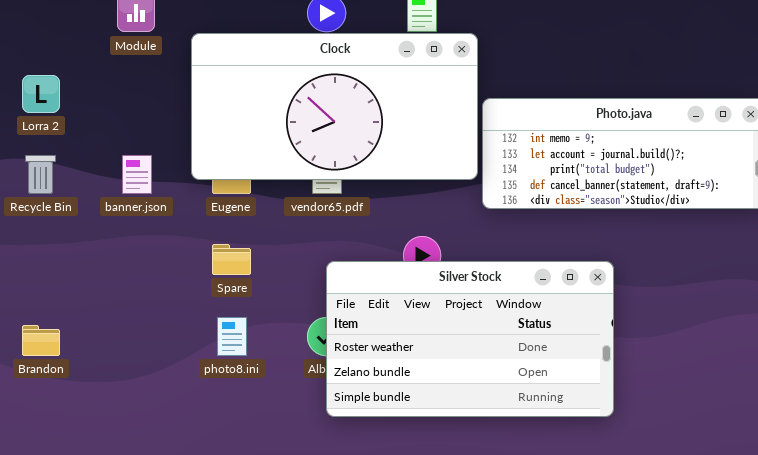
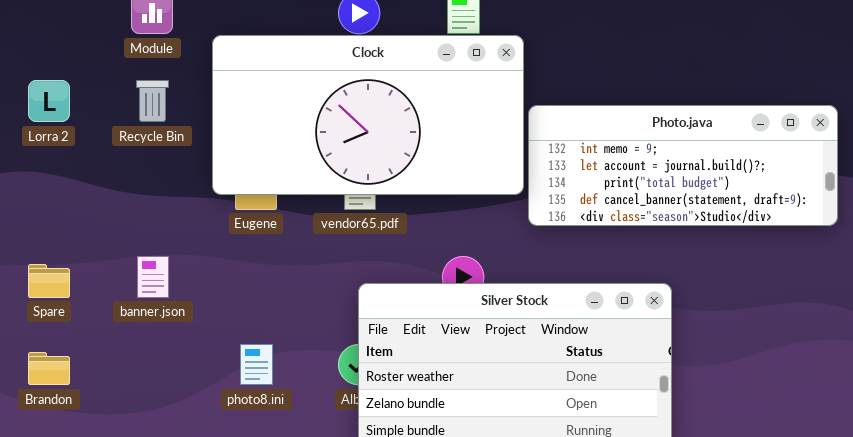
Recycle Bin: [25,155,56,194] -> [136,80,169,122], moved
banner.json: [122,155,152,194] -> [137,256,169,298], moved
Spare: [212,244,251,275] -> [28,264,70,298], moved

